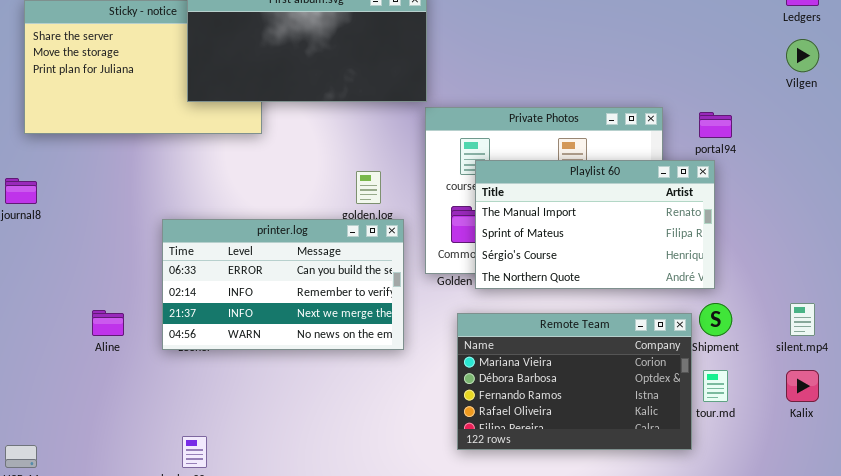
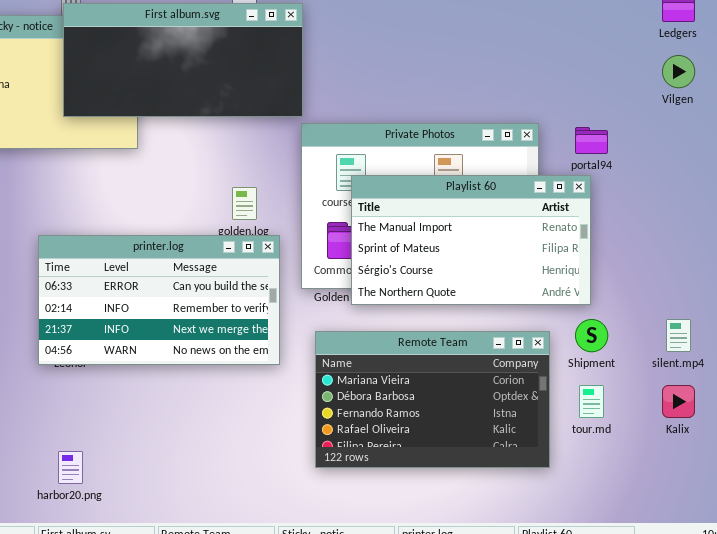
Remote Team: [457,313,692,450] -> [315,331,550,468], moved

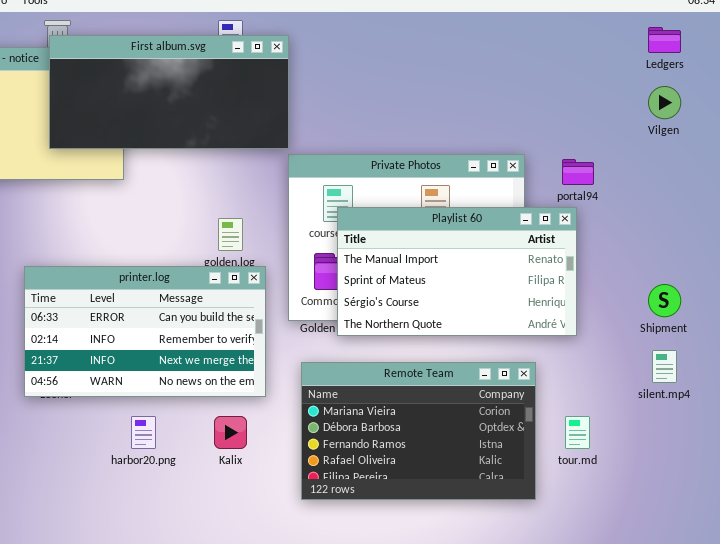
Shipment: [575,319,608,352] -> [648,284,681,317], moved
Kalix: [662,385,695,418] -> [214,416,247,449], moved
harbor20.png: [58,451,83,484] -> [131,416,156,449], moved

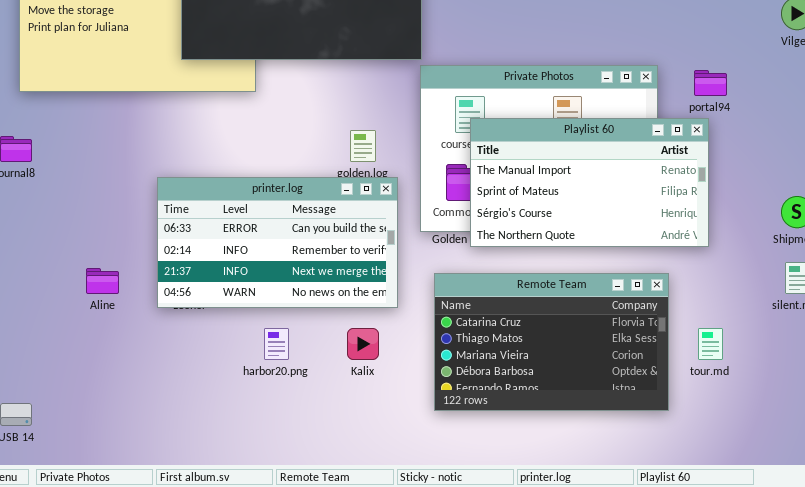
Remote Team: [301,362,536,500] -> [434,273,669,411], scrolled up 2 rows

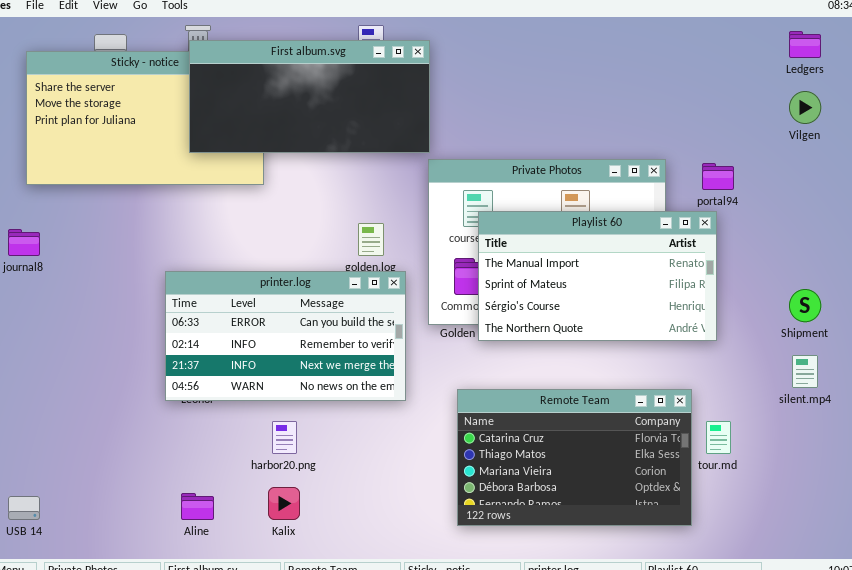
Aline: [86,268,119,294] -> [181,493,214,520], moved
Remote Team: [434,273,669,411] -> [457,389,692,526], moved
Kalix: [347,328,379,360] -> [268,487,300,520], moved

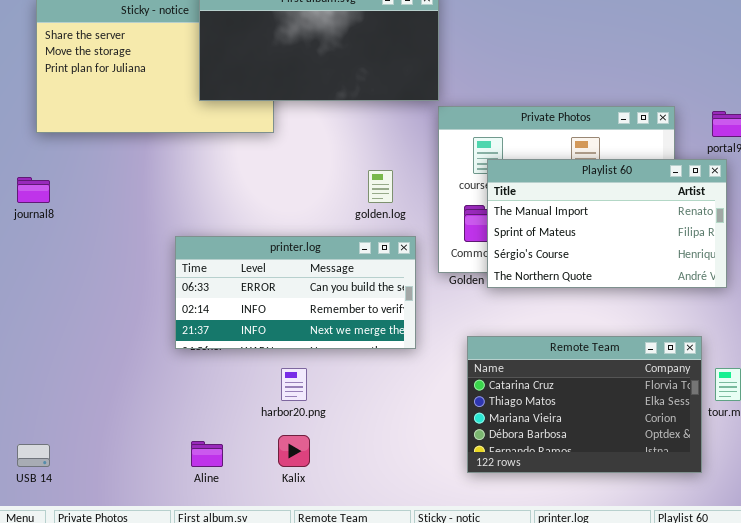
printer.log: [165,271,406,401] -> [175,236,416,349], resized

